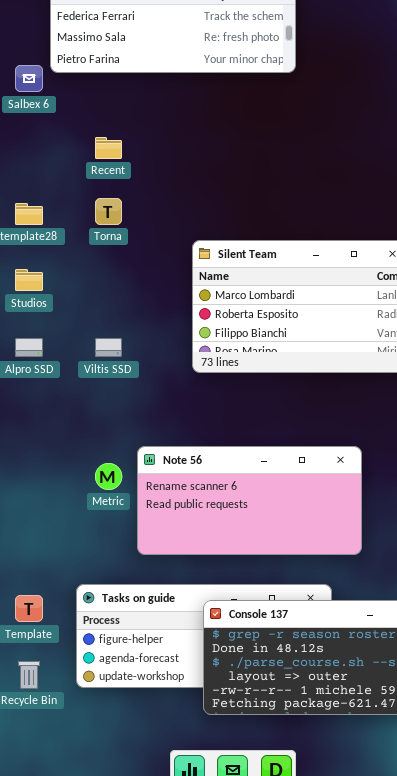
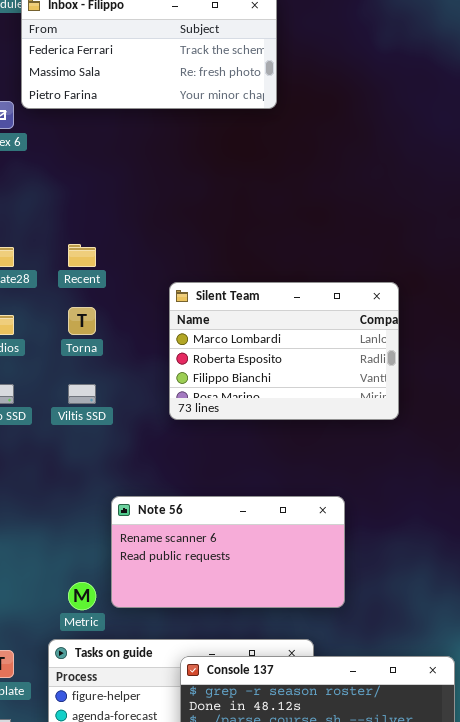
Recent: [95,137,122,159] -> [68,244,96,267], moved
Torna: [95,198,122,225] -> [68,307,96,335], moved
Metric: [95,463,122,490] -> [68,582,96,610], moved

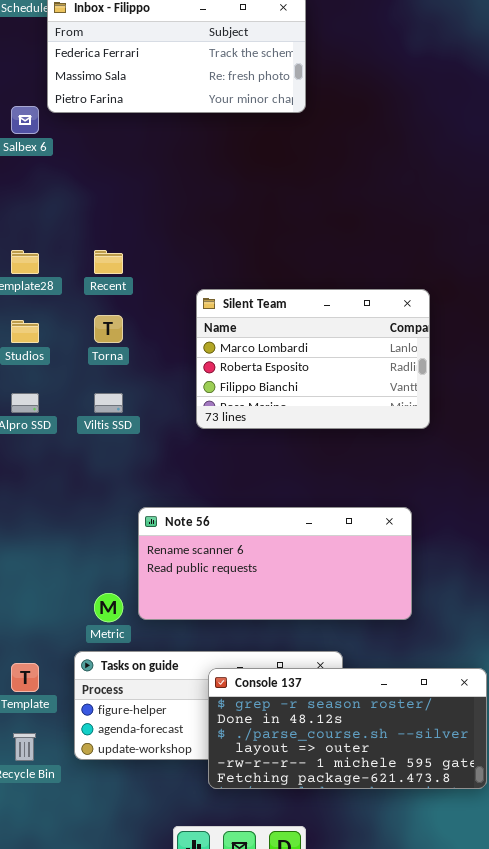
Note 56: [111,496,345,608] -> [138,507,412,620], resized

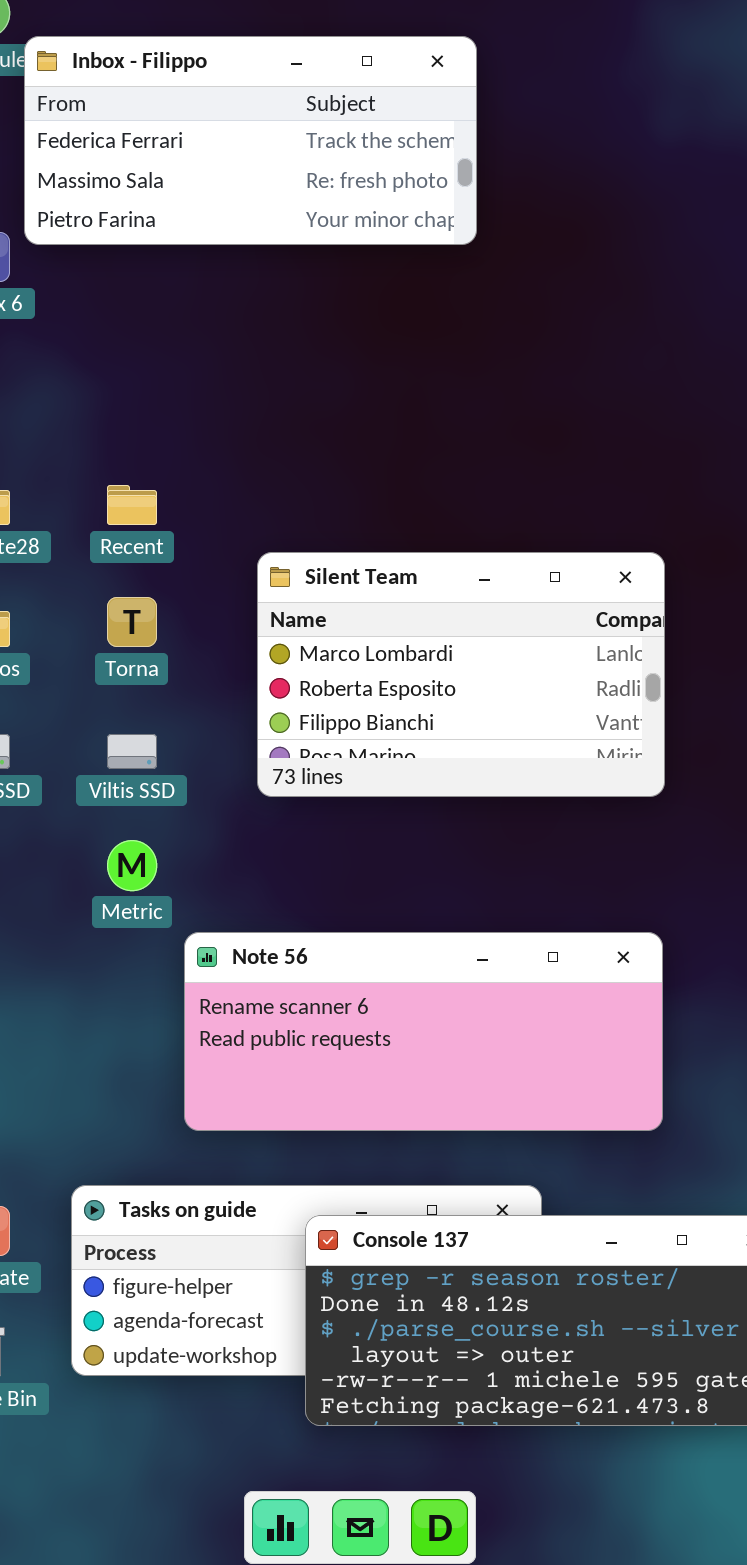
Silent Team: [196,289,430,429] -> [257,552,665,797], moved
Metric: [94,593,123,622] -> [107,840,157,891], moved

